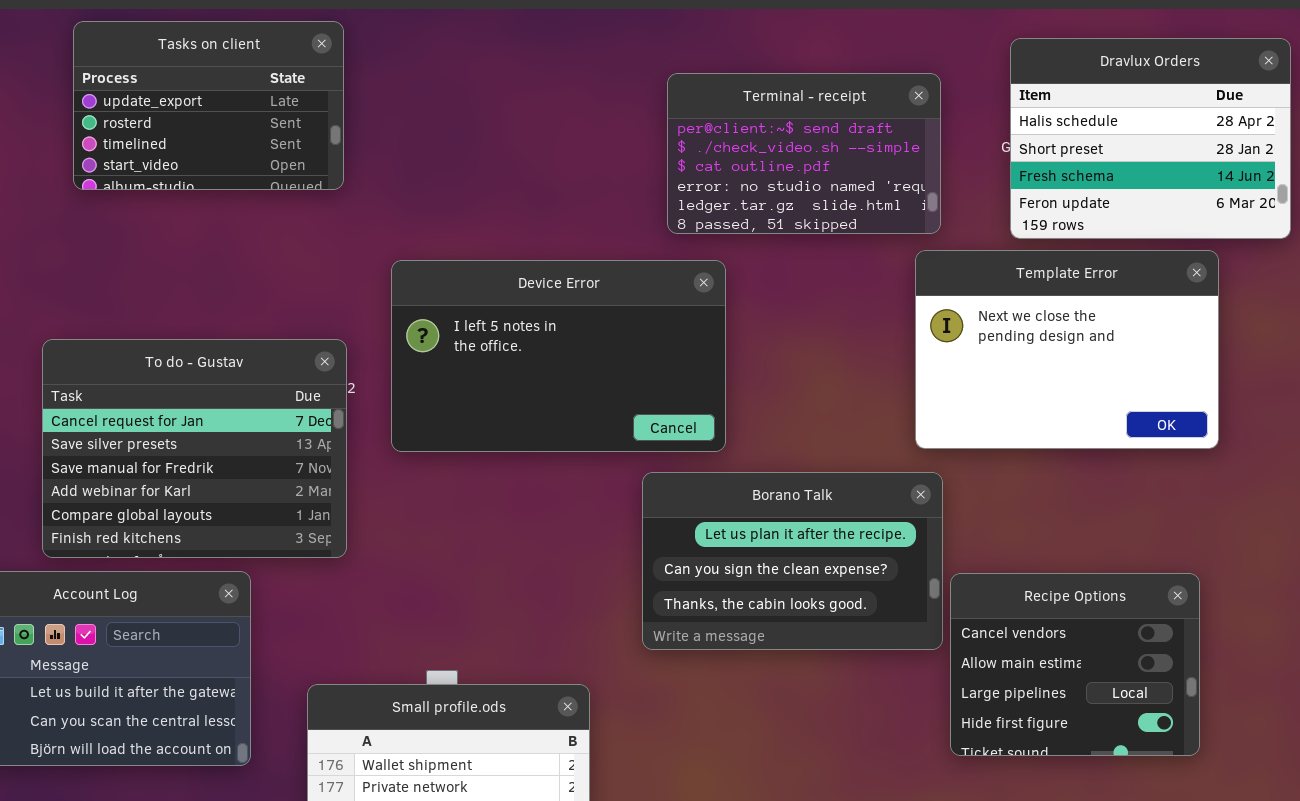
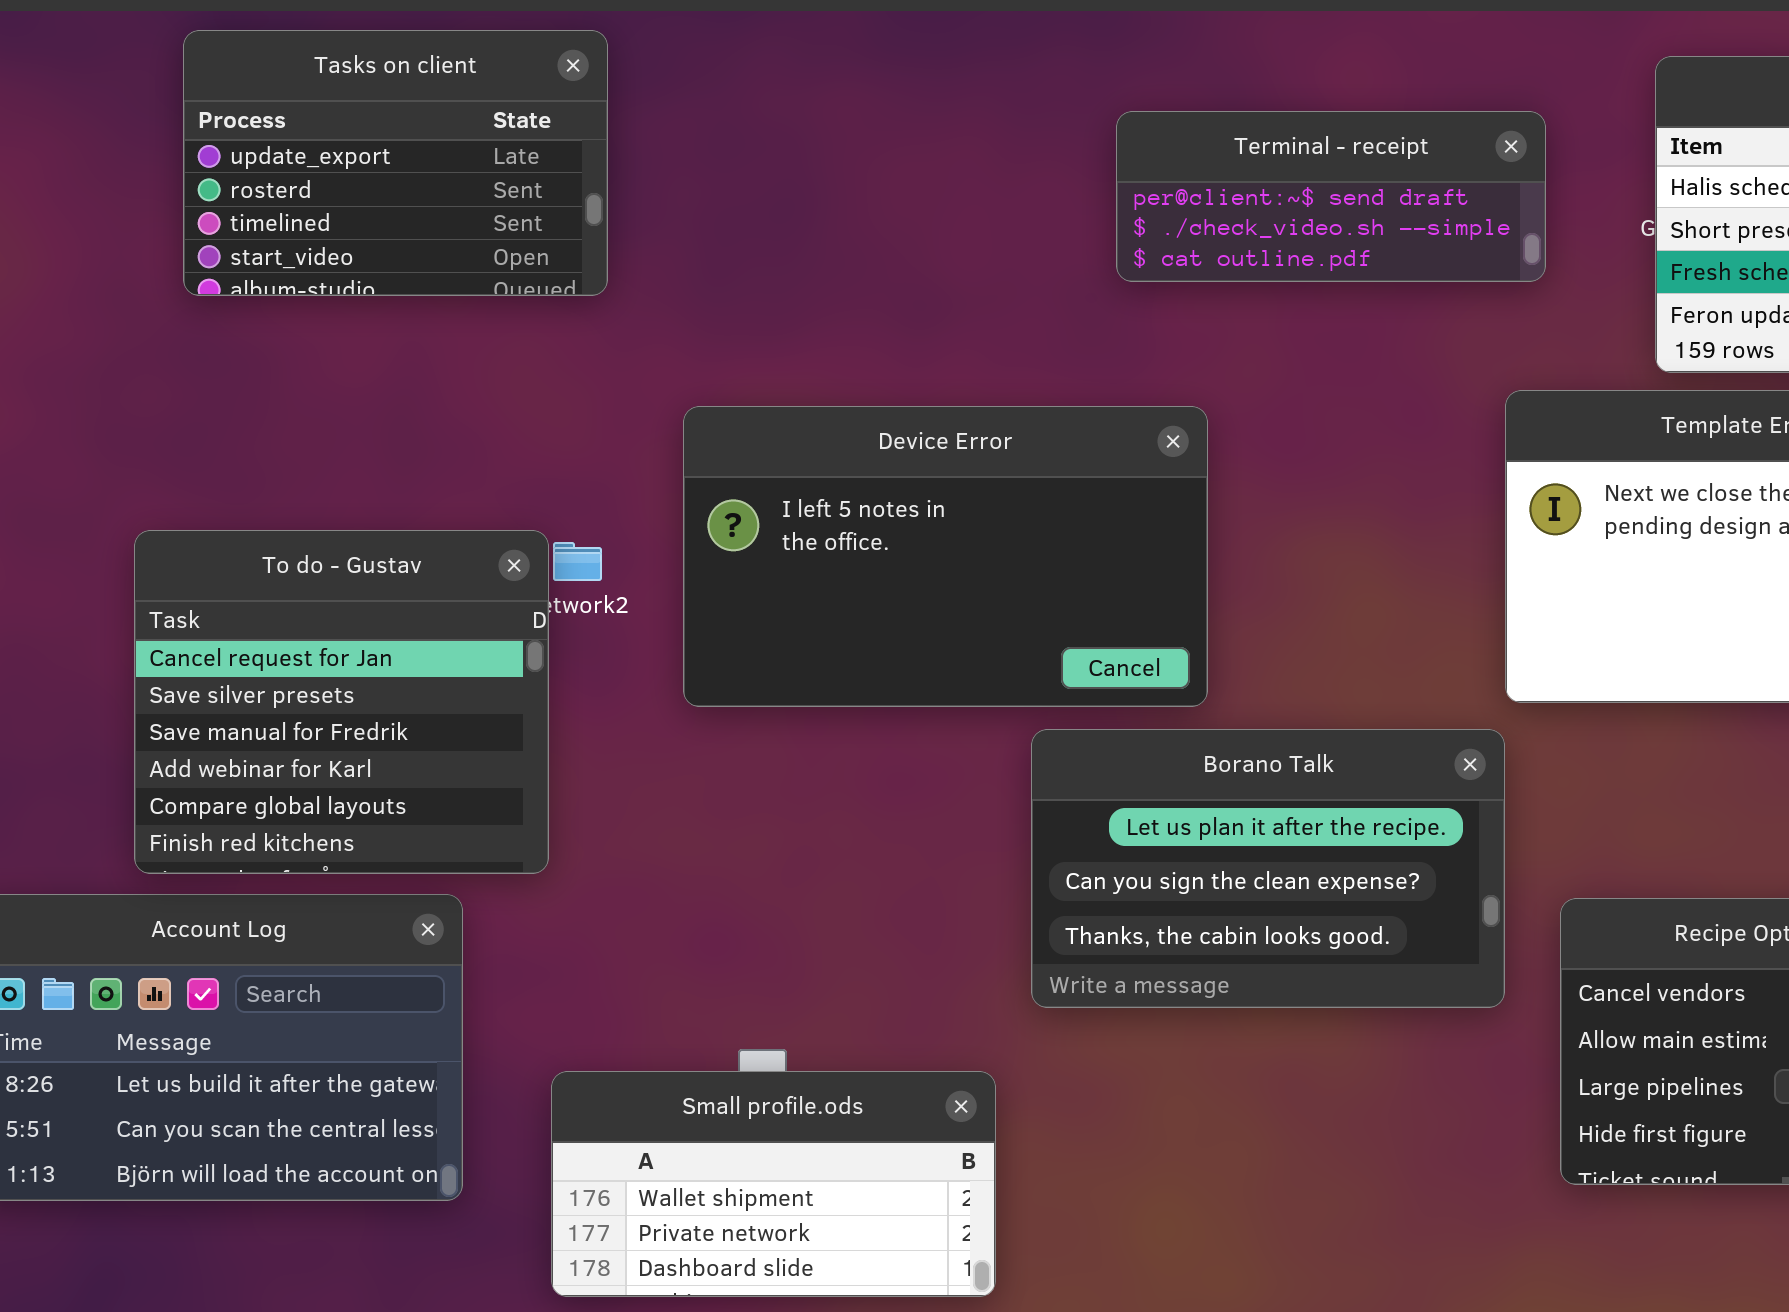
Terminal - receipt: [667,73,941,234] -> [1116,111,1546,282], resized
To do - Gustav: [42,339,347,558] -> [134,530,549,874], resized
Borano Talk: [642,472,943,650] -> [1031,729,1505,1008], moved

